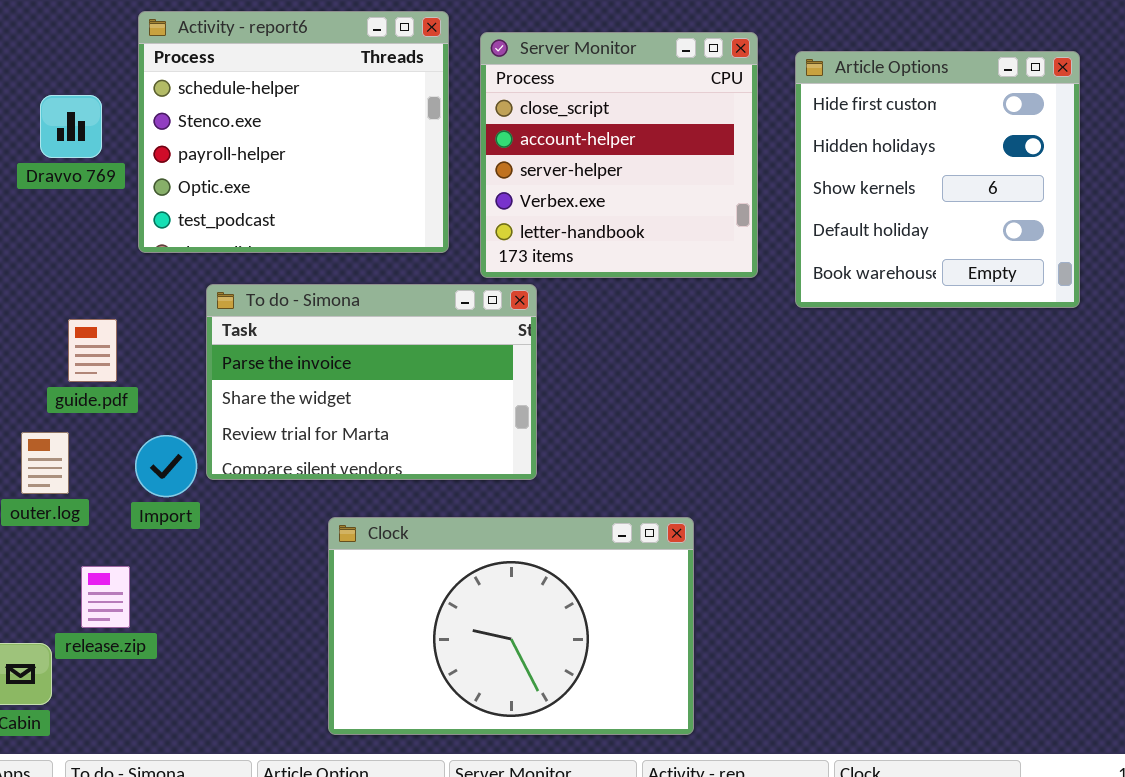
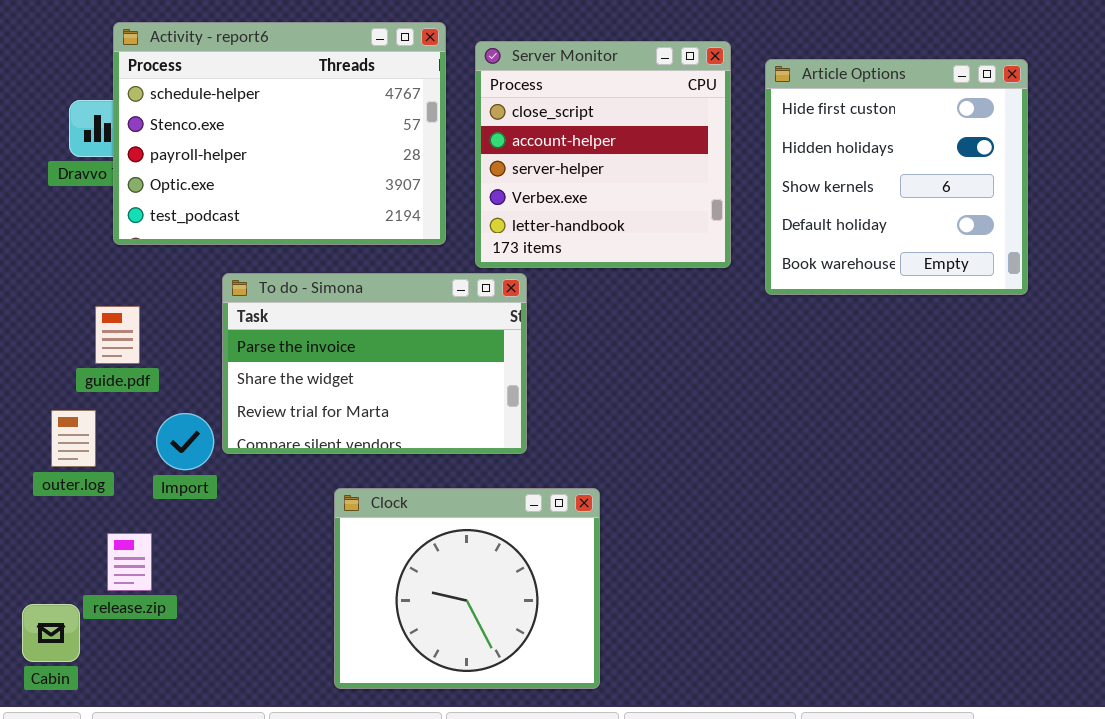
Activity - report6: [138,11,449,253] -> [113,22,446,245], resized
Clock: [328,517,694,735] -> [334,488,600,689], resized

